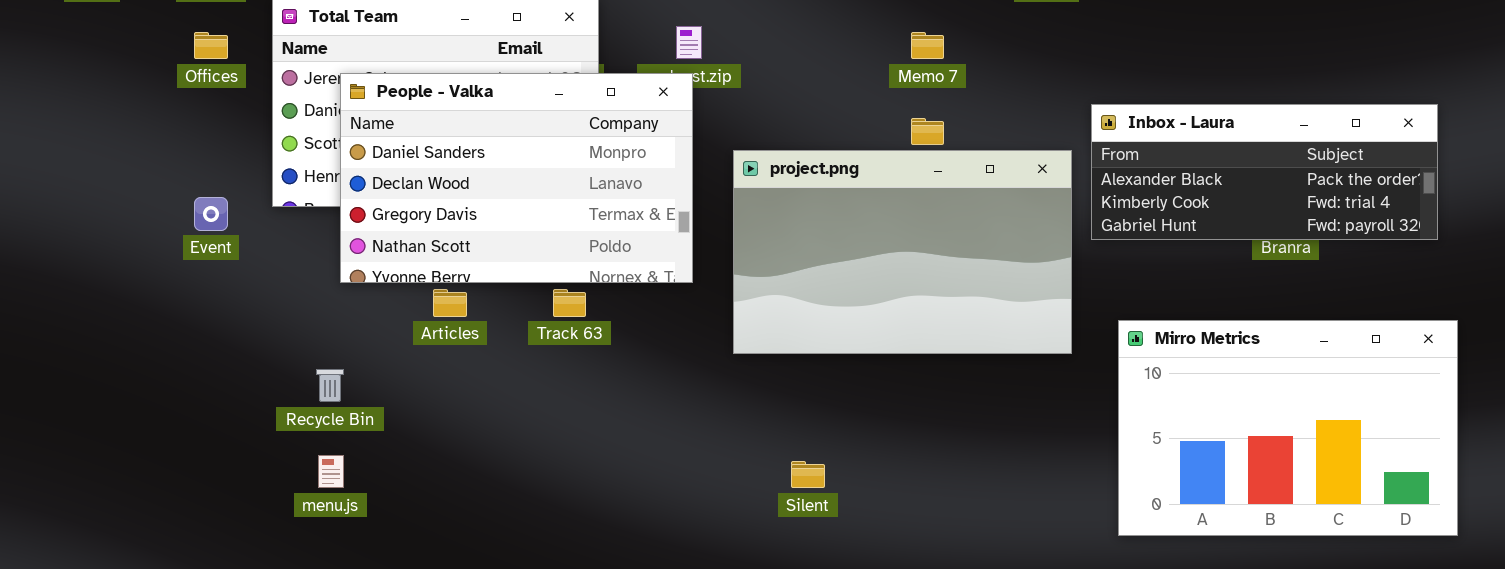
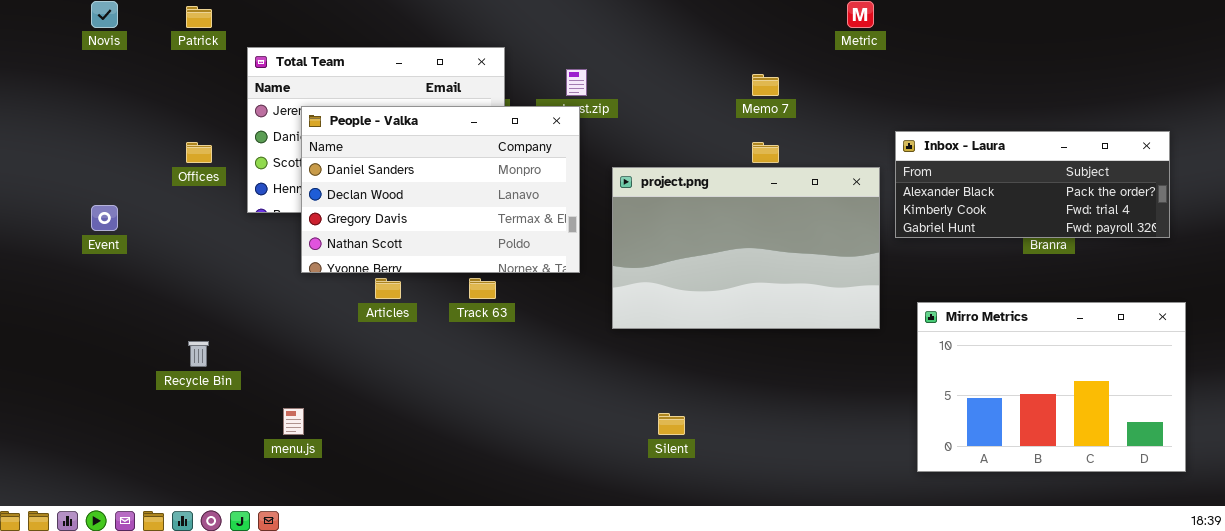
Offices: [194,32,228,59] -> [186,142,212,163], moved
Event: [194,197,228,231] -> [91,205,118,231], moved
Recycle Bin: [316,369,344,402] -> [188,341,209,367], moved

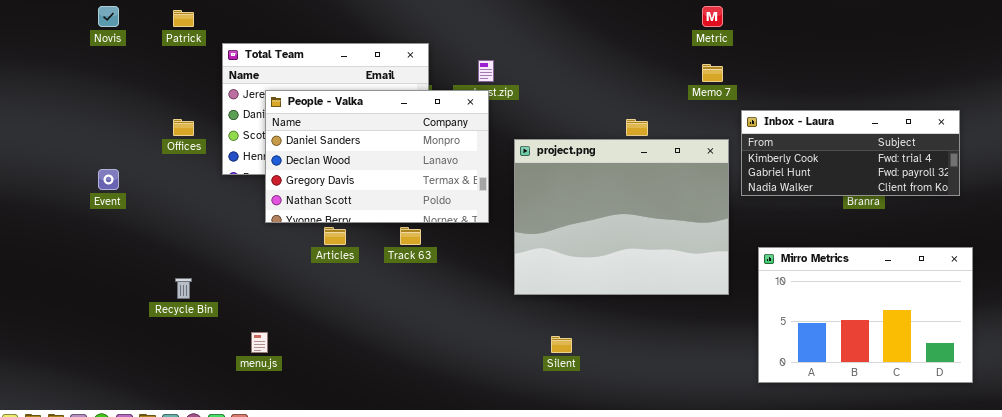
Memo 7: [752,74,779,96] -> [702,64,723,82], moved
Inbox - Laura: [895,131,1170,238] -> [741,110,960,196], scrolled down 1 row
project.png: [612,167,880,329] -> [514,139,729,295], resized

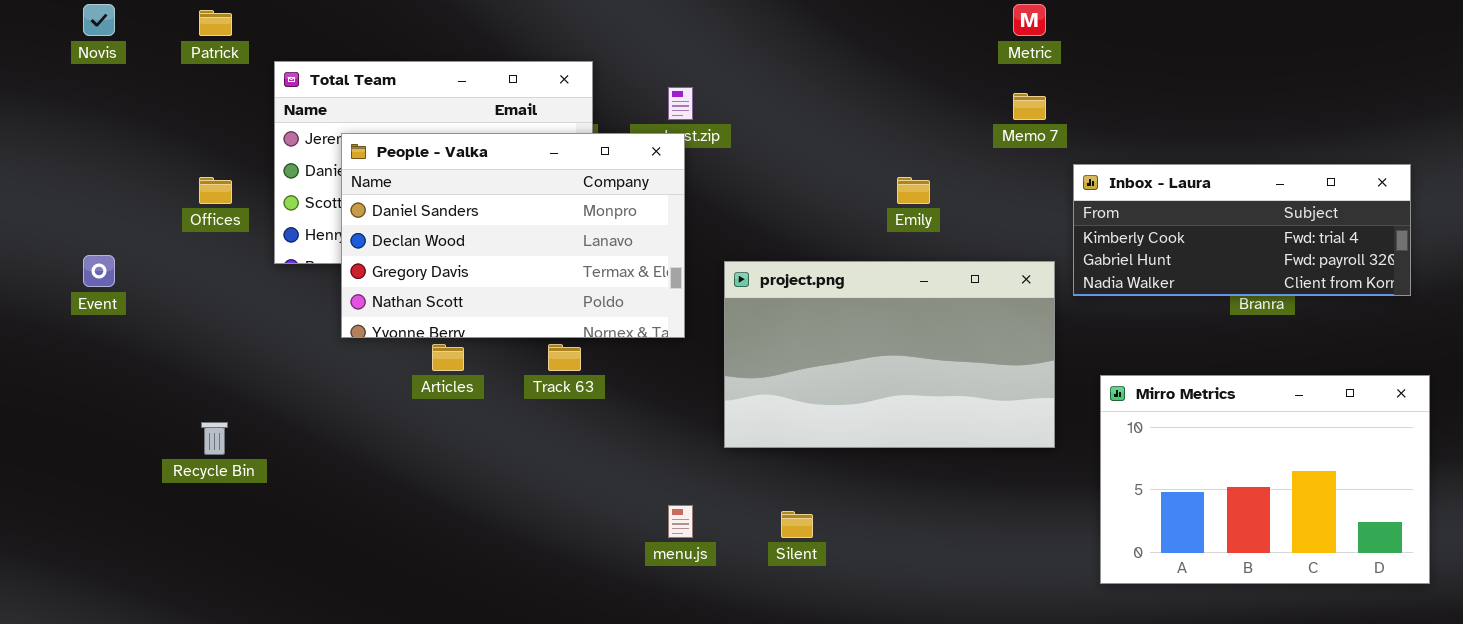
project.png: [514,139,729,295] -> [724,261,1055,448], resized
menu.js: [251,332,268,353] -> [668,505,693,538], moved

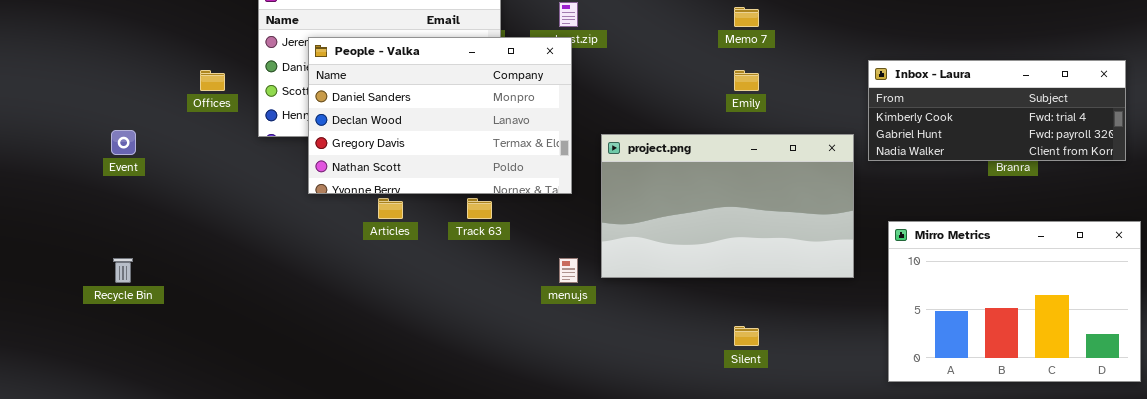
Memo 7: [1013,93,1046,120] -> [734,7,759,27], moved
Recycle Bin: [201,422,228,455] -> [113,258,133,283], moved
menu.js: [668,505,693,538] -> [559,258,578,283], moved
Silent: [781,511,813,538] -> [734,326,759,346], moved

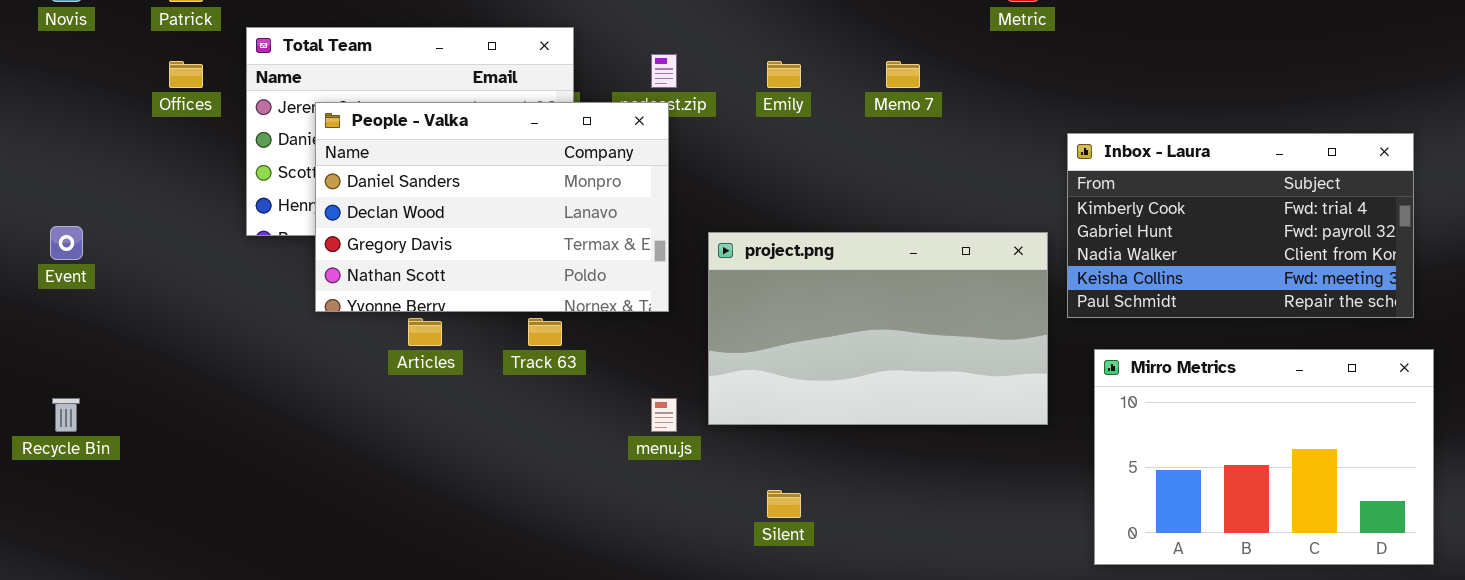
Inbox - Laura: [868,60,1126,161] -> [1067,133,1414,318], resized
Offices: [200,70,225,91] -> [169,61,203,88], moved
Emily: [734,70,759,91] -> [767,61,801,88], moved
Silent: [734,326,759,346] -> [767,490,801,518], moved

